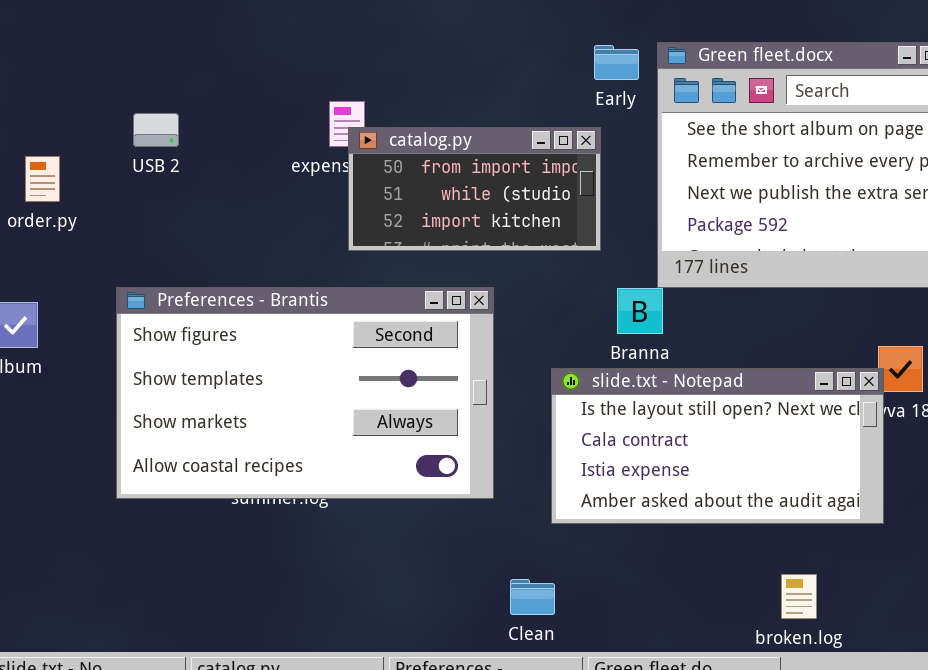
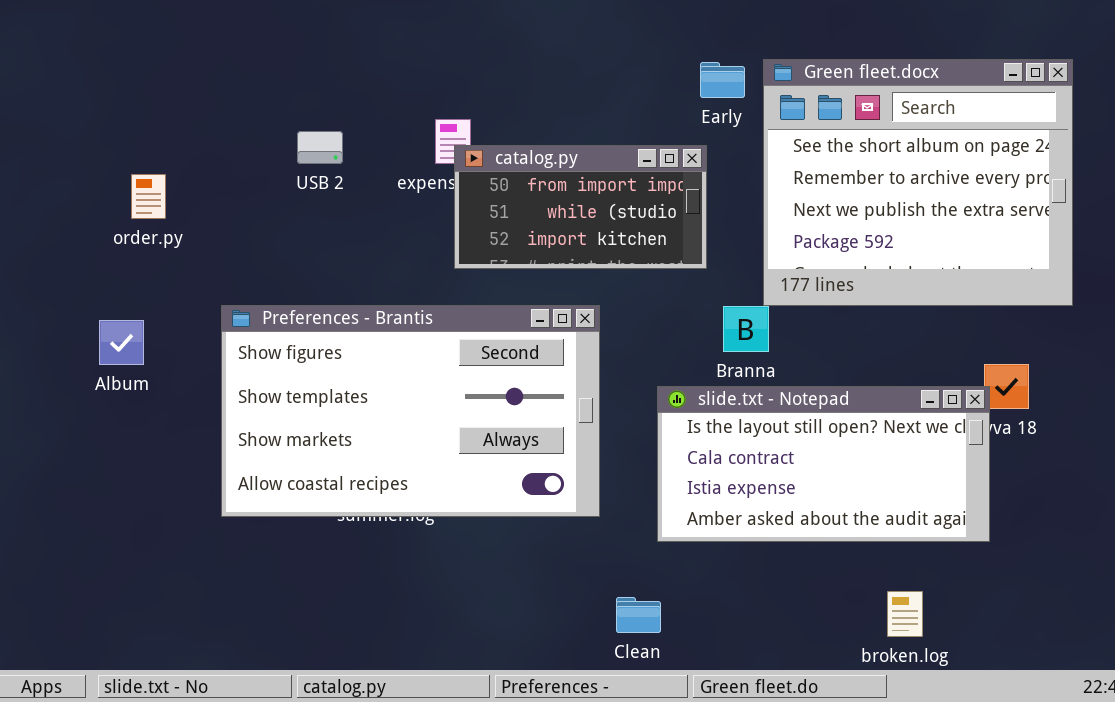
USB 2: [133,113,179,147] -> [297,131,343,164], moved

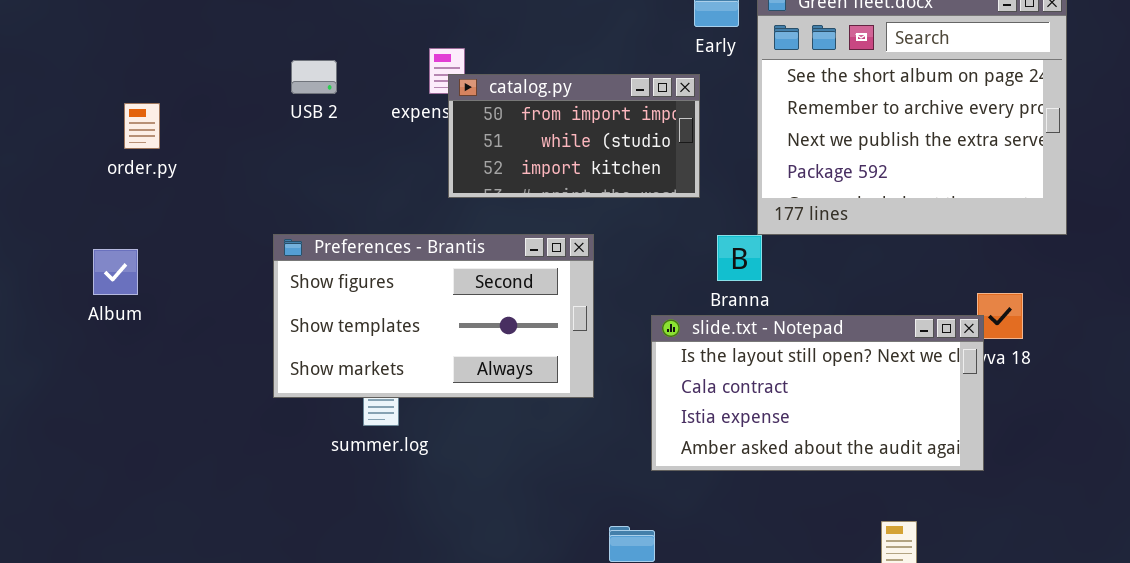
Preferences - Brantis: [221,305,600,517] -> [273,234,594,398], resized

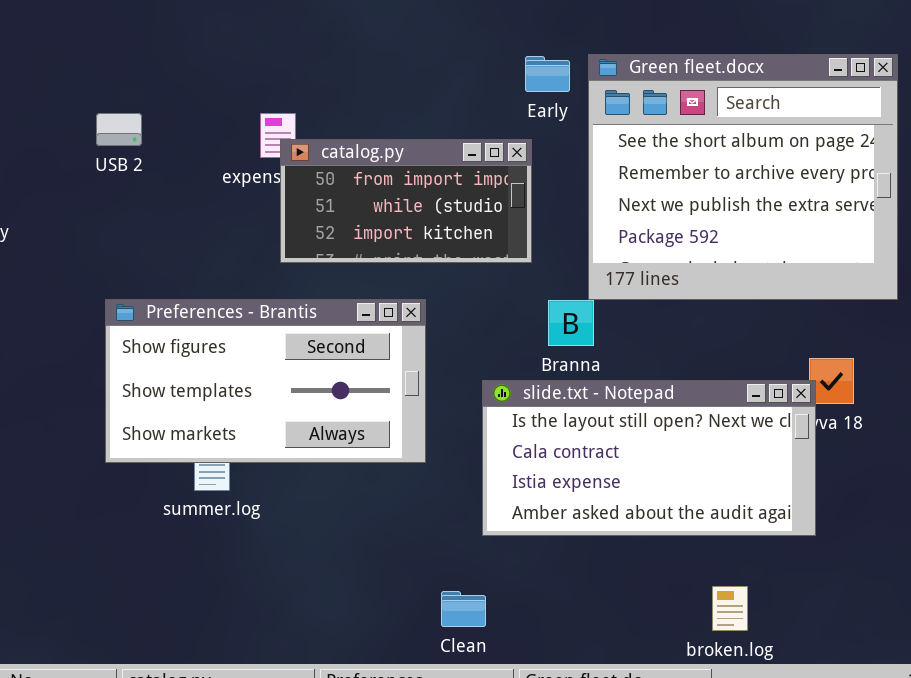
USB 2: [291,60,337,94] -> [96,113,142,146], moved

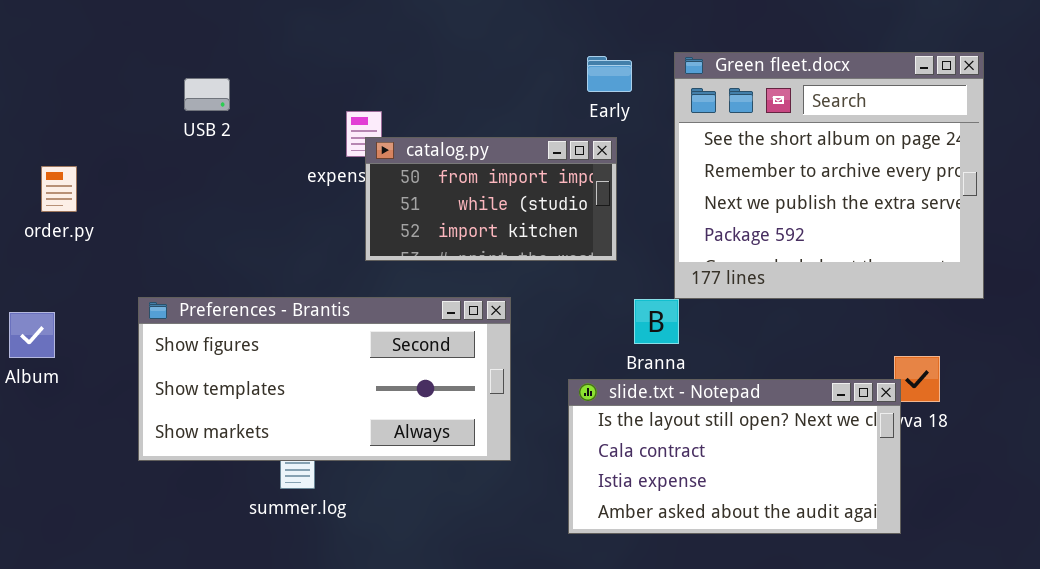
Early: [525,56,570,92] -> [587,56,632,92], moved
USB 2: [96,113,142,146] -> [184,78,230,111], moved
Preferences - Brantis: [105,299,426,463] -> [138,297,511,461], resized

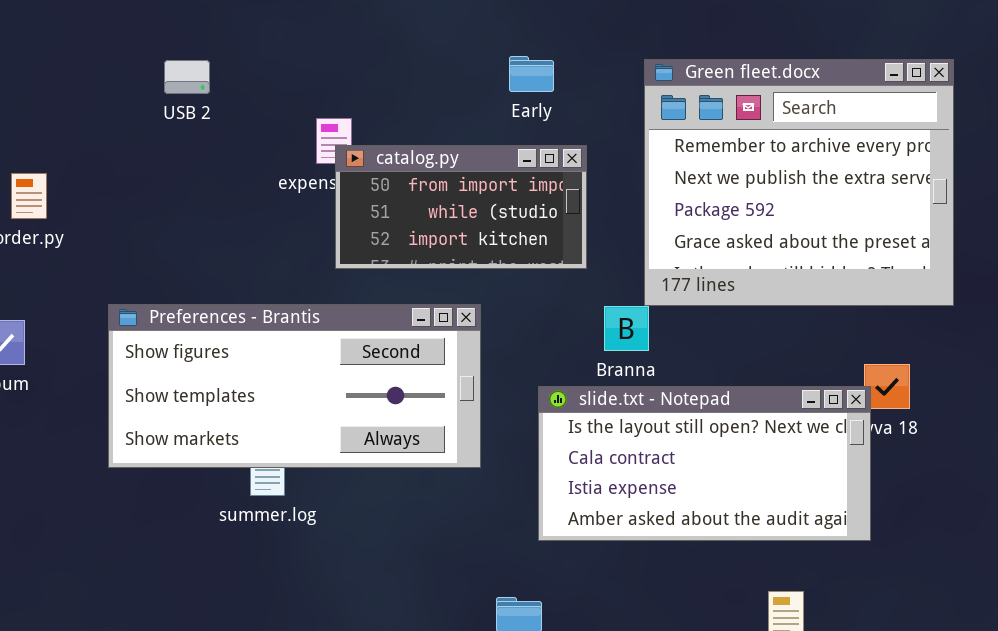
Green fleet.docx: [674,52,984,299] -> [644,59,954,306], scrolled down 1 row
Early: [587,56,632,92] -> [509,56,554,92], moved
USB 2: [184,78,230,111] -> [164,60,210,94], moved

